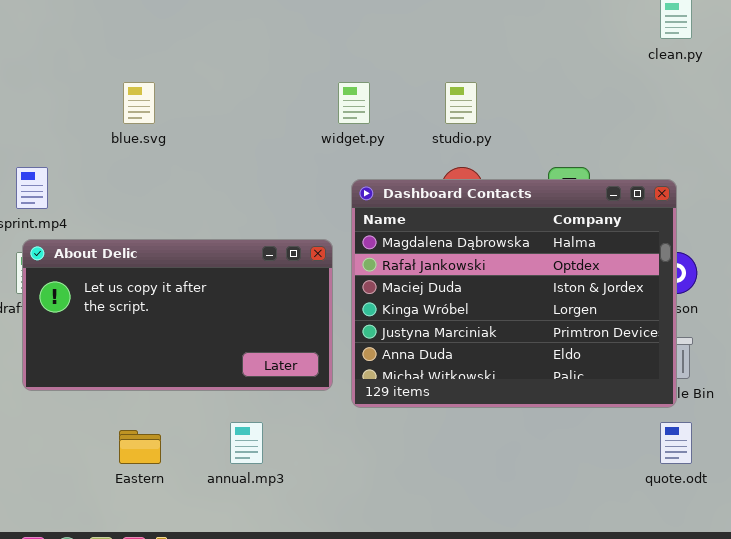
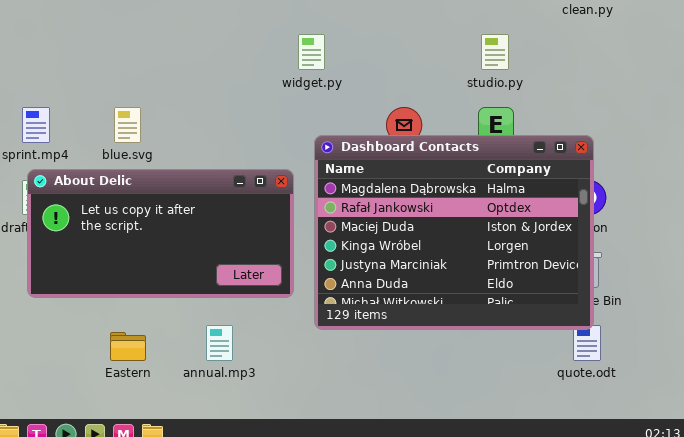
blue.svg: [123,82,155,124] -> [114,107,141,143], moved
studio.py: [445,82,477,124] -> [481,34,509,70], moved
Dashboard Contacts: [351,179,677,408] -> [314,135,594,330], moved

